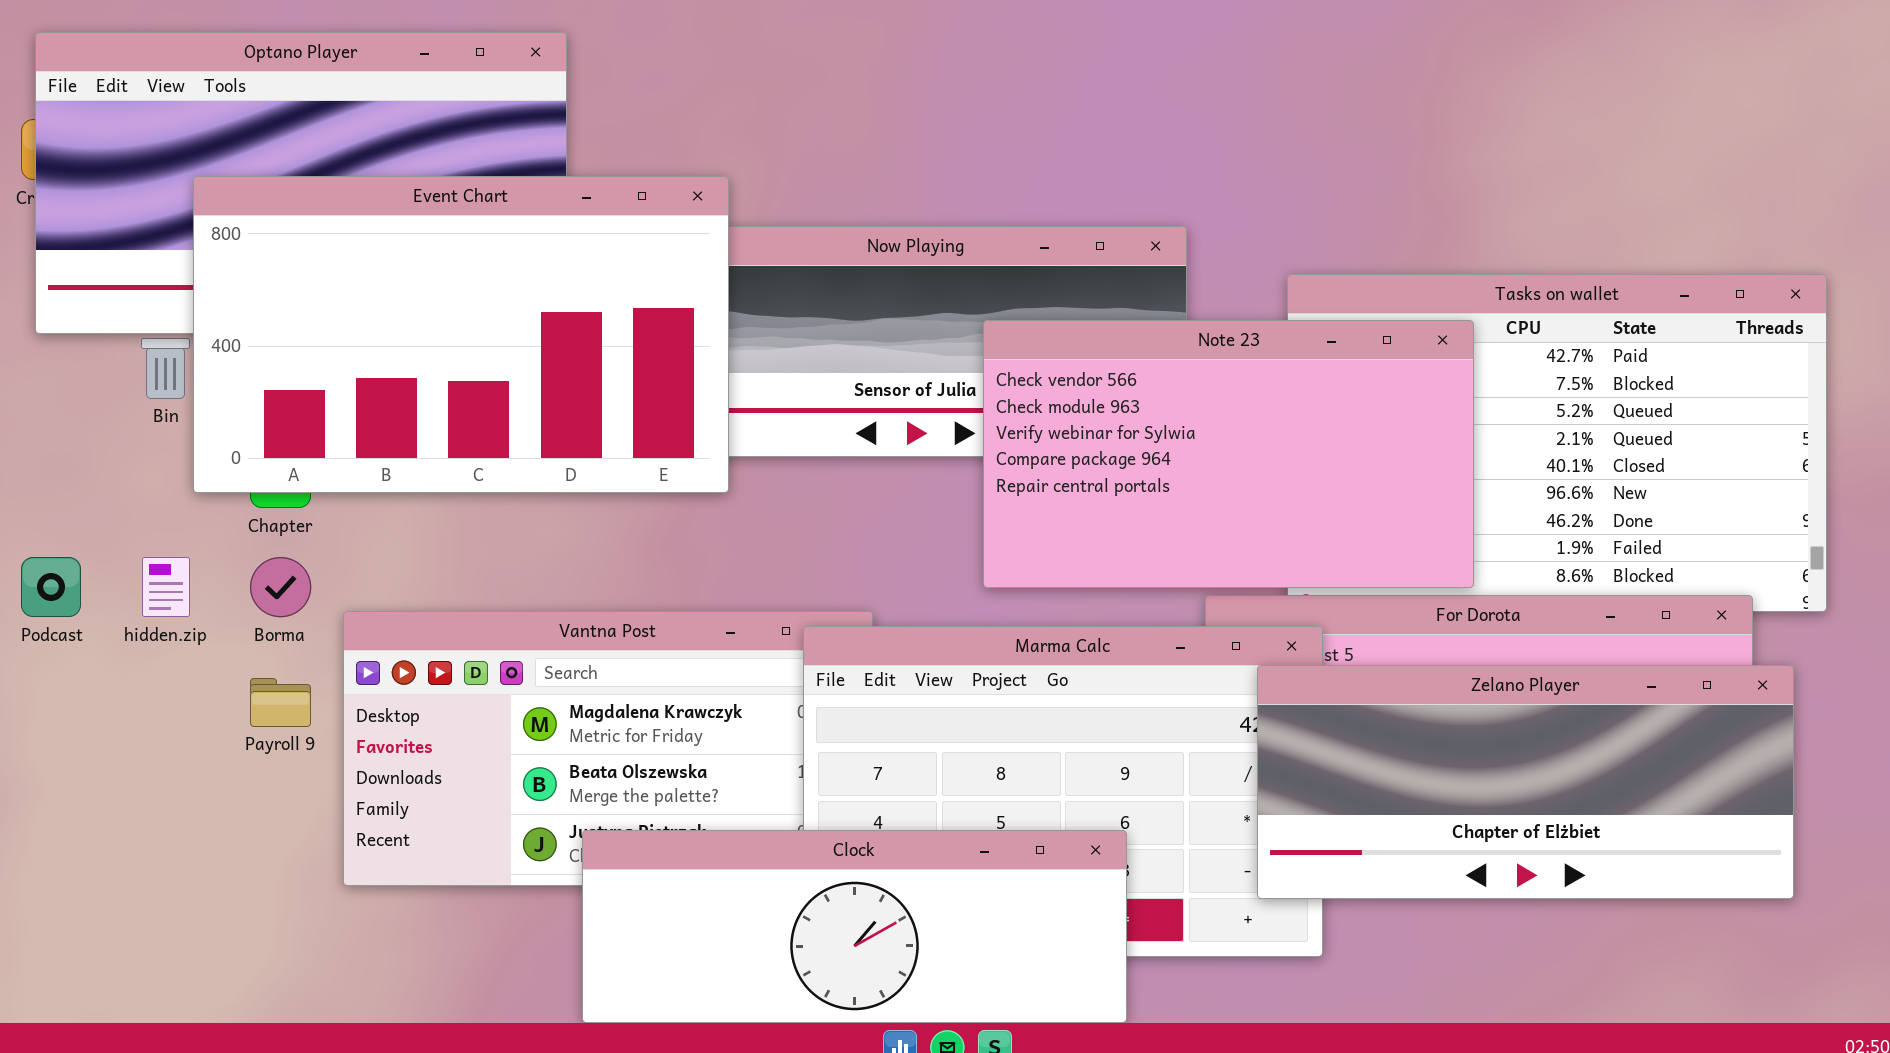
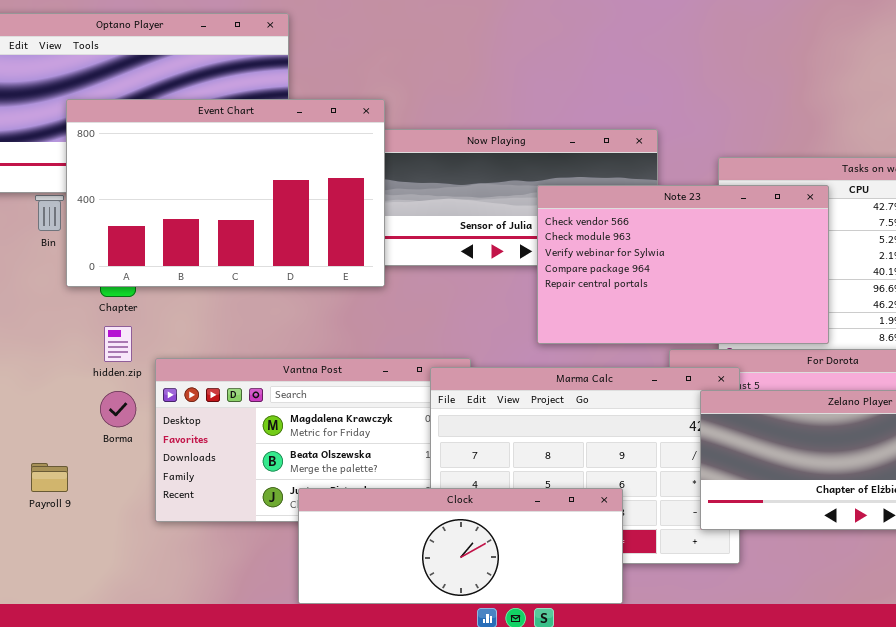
hidden.zip: [142,557,190,617] -> [104,326,132,362], moved
Borma: [250,557,311,617] -> [100,391,136,427], moved
Payroll 9: [250,678,311,727] -> [31,463,68,492], moved

